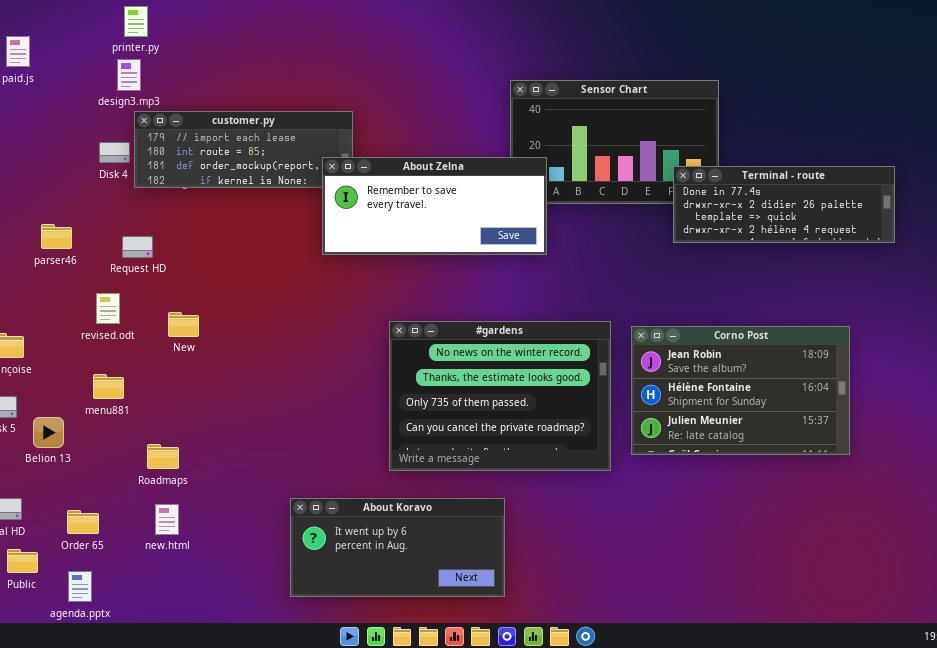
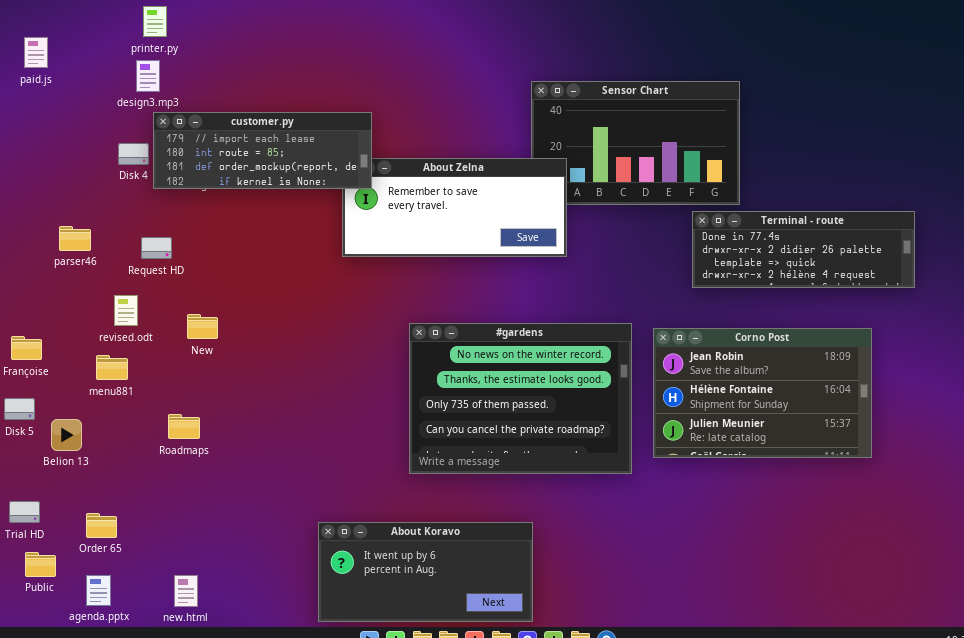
customer.py: [134,111,353,188] -> [153,112,372,189], raised
Terminal - route: [673,166,895,243] -> [692,211,915,288], moved
menu881: [93,374,124,399] -> [96,355,128,380], moved
Roadmaps: [147,444,179,469] -> [168,414,200,439], moved
About Koravo: [290,498,505,597] -> [318,522,533,622], moved
new.html: [155,504,179,535] -> [174,575,198,607], moved

